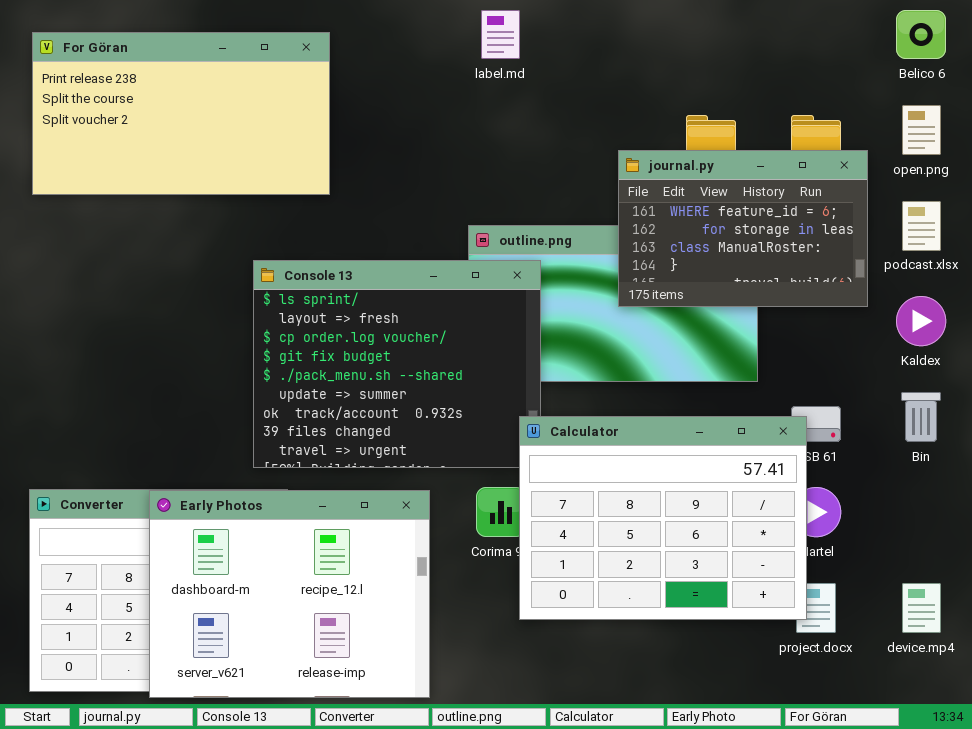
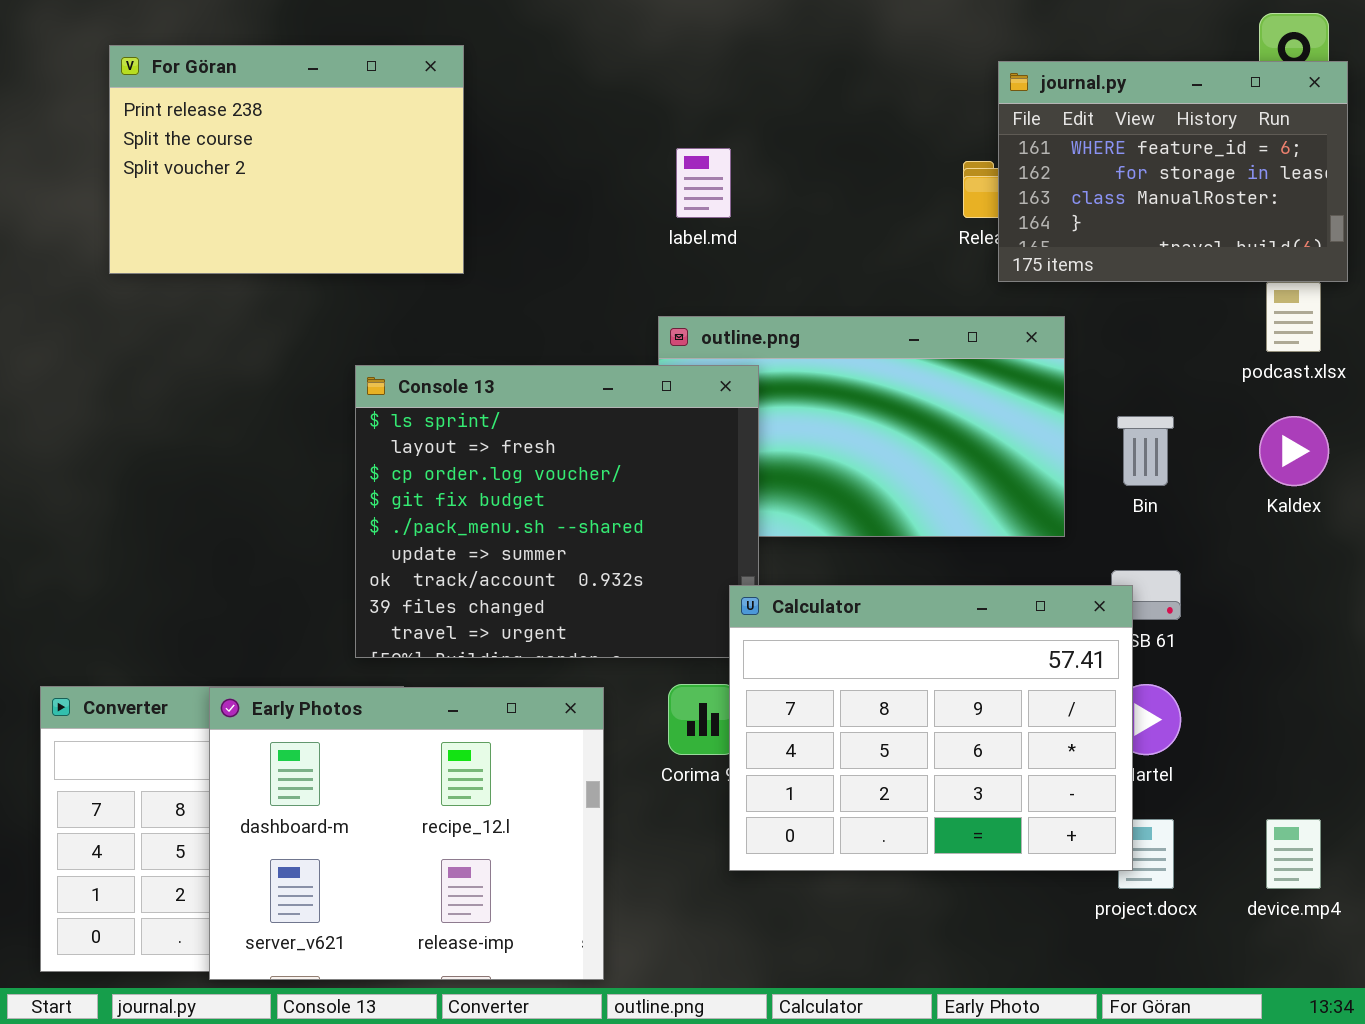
label.md: [481,10,520,59] -> [676,148,731,218], moved
For Göran: [32,32,330,195] -> [109,45,464,274], resized
journal.py: [618,150,868,307] -> [998,61,1348,282], moved
Bin: [901,392,941,442] -> [1117,416,1174,486], moved

